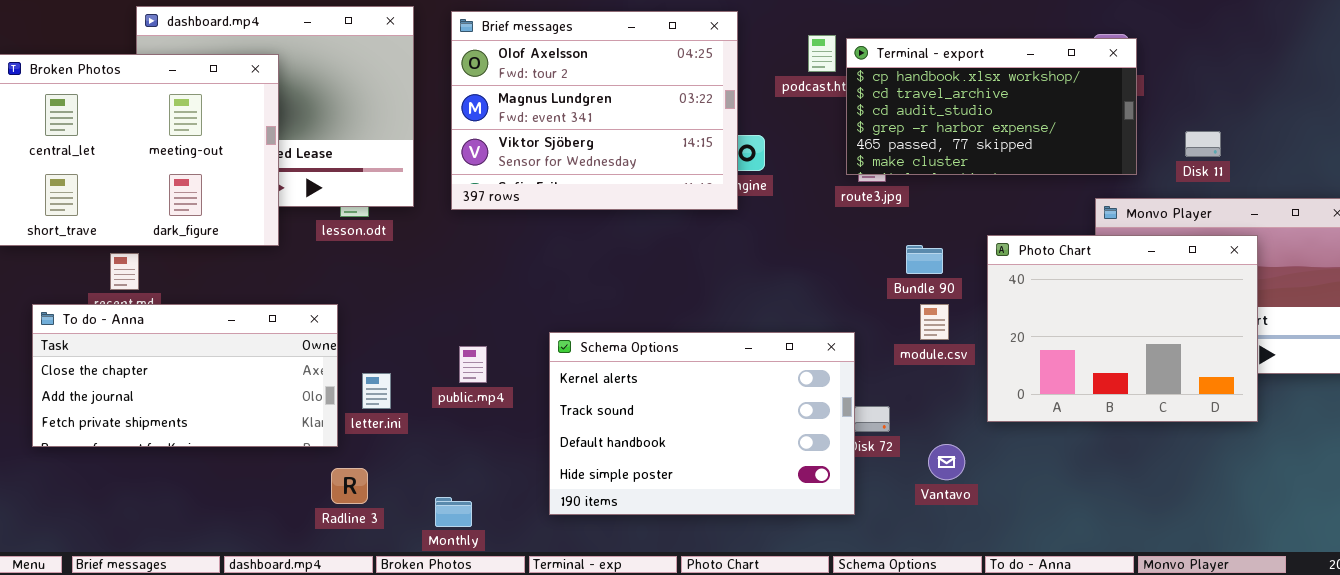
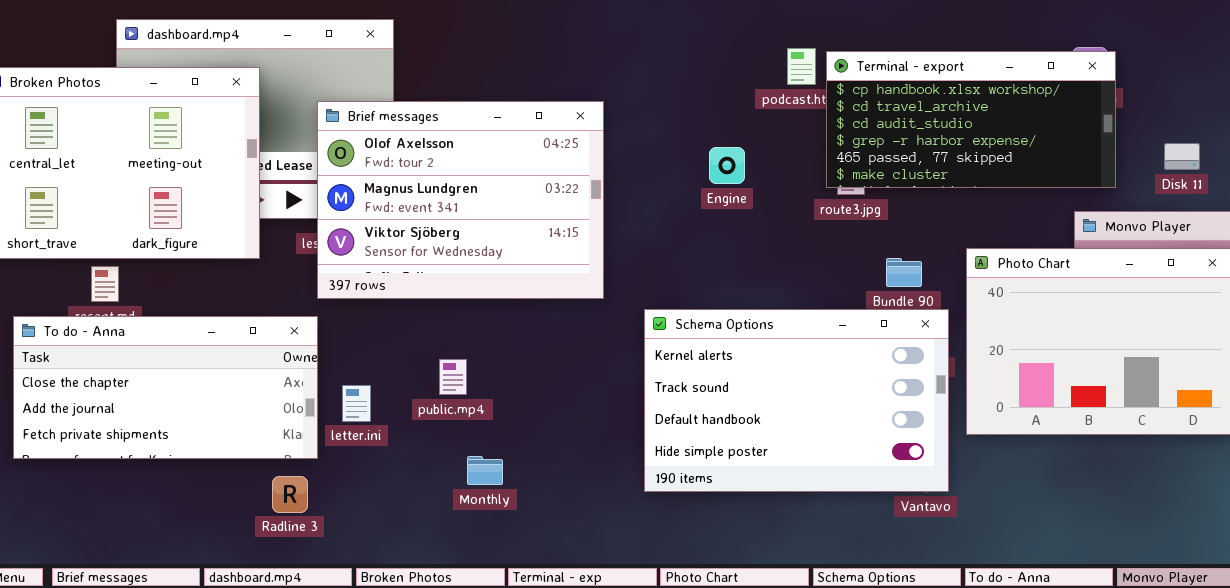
Brief messages: [451,11,738,210] -> [317,101,604,299], moved
Schema Options: [549,332,855,515] -> [644,309,949,492], moved
Radline 3: [331,468,368,504] -> [272,476,308,513], moved
Monthly: [435,497,472,527] -> [467,456,503,485], moved

